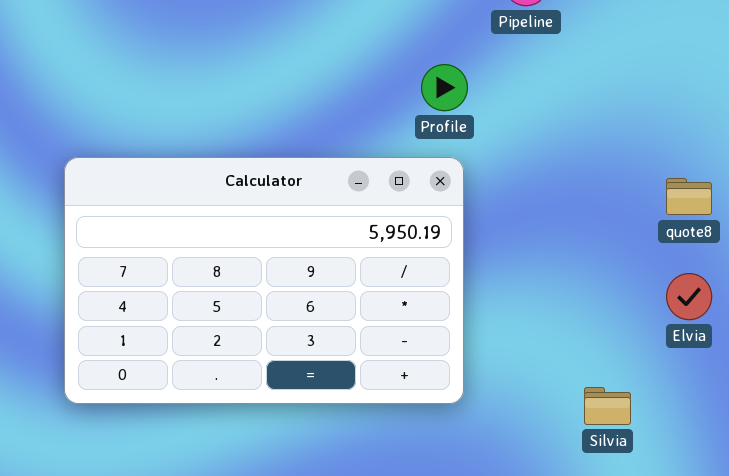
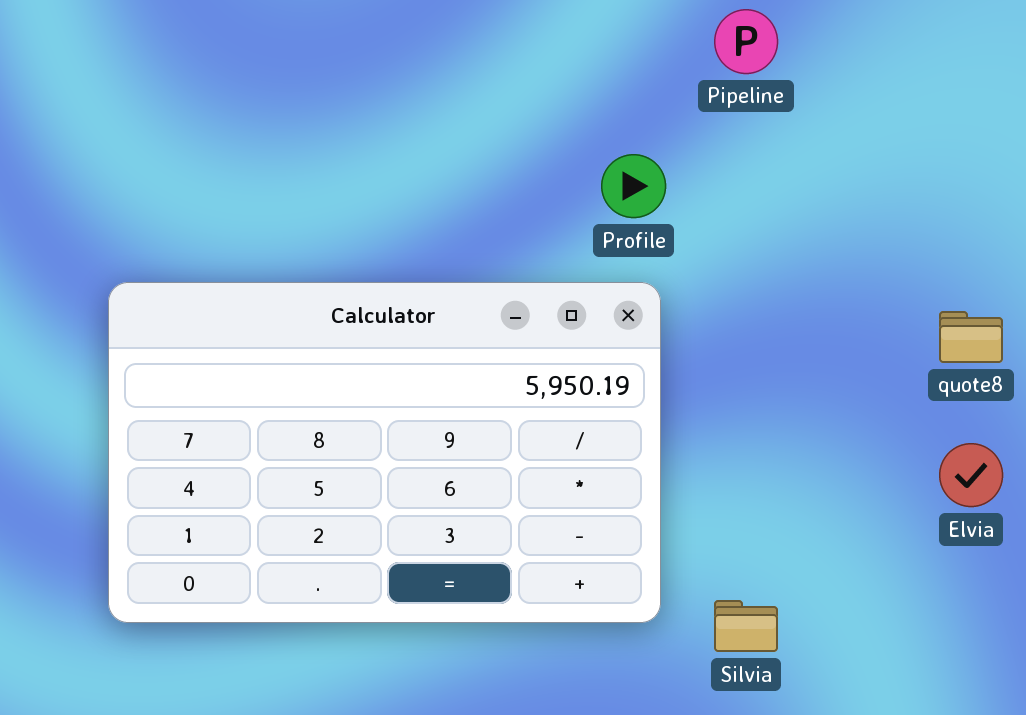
Silvia: [584,387,631,425] -> [714,600,778,652], moved

